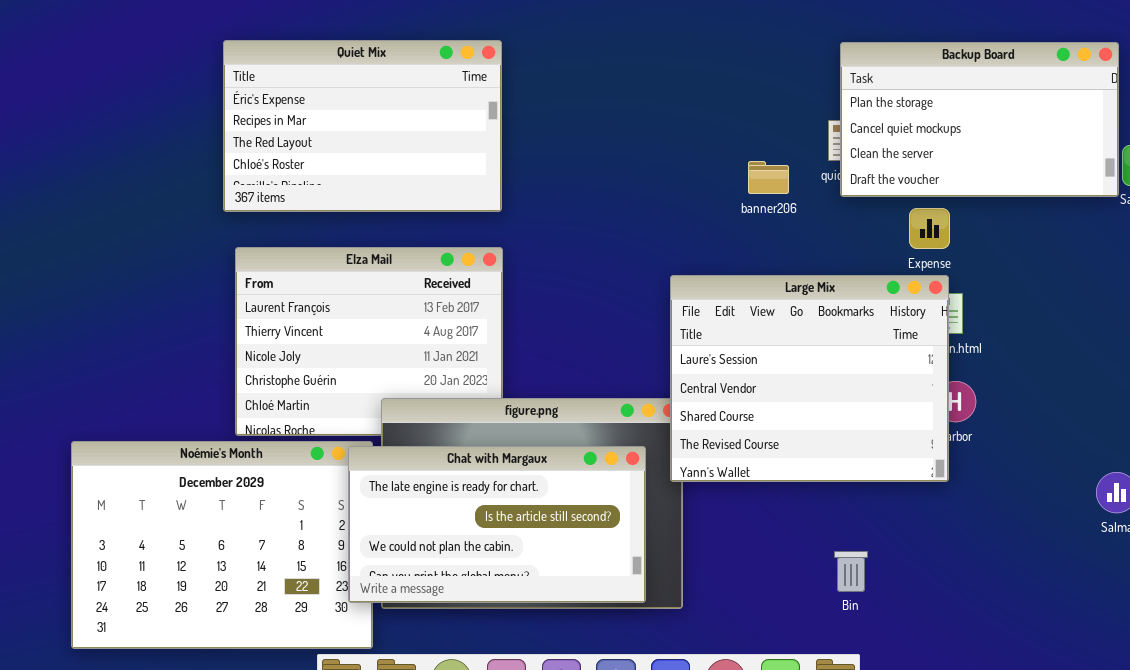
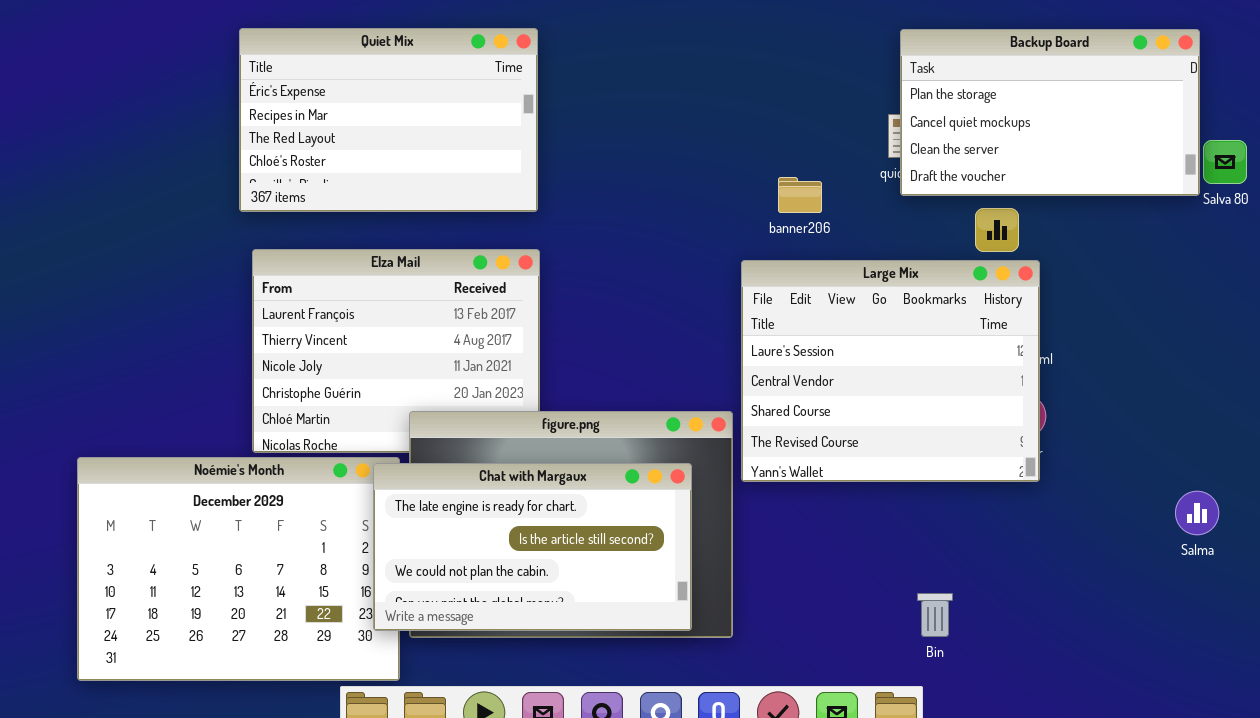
banner206: [748,161,789,194] -> [778,177,822,213], moved
Large Mix: [670,275,949,482] -> [741,260,1040,482], moved
Bin: [834,551,868,592] -> [917,593,953,637], moved

